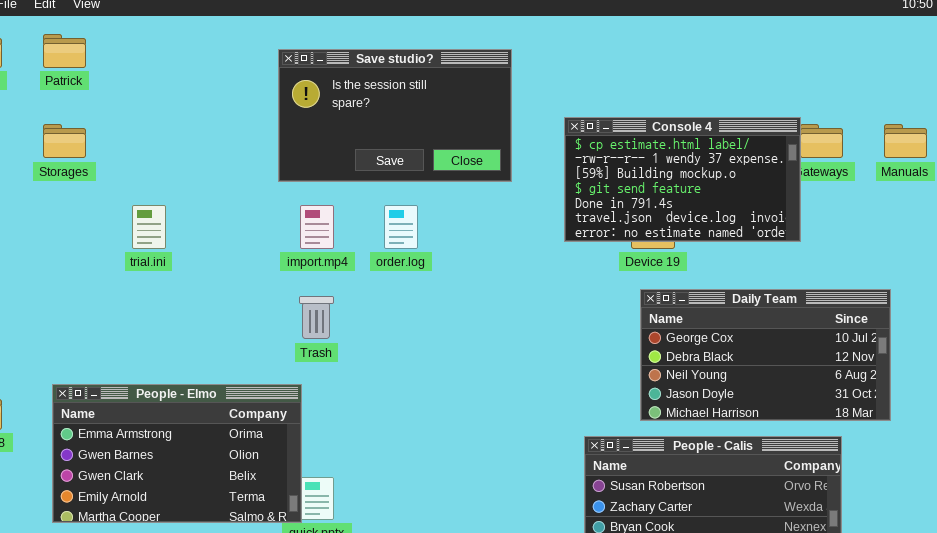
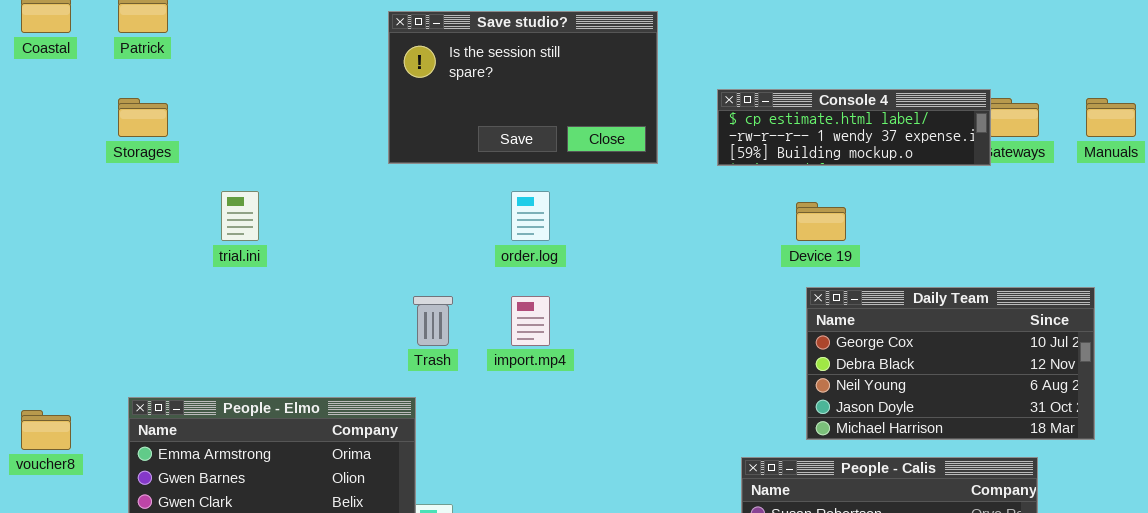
Console 4: [564,117,801,242] -> [717,89,991,166], resized
import.mp4: [300,205,334,249] -> [511,296,550,346], moved

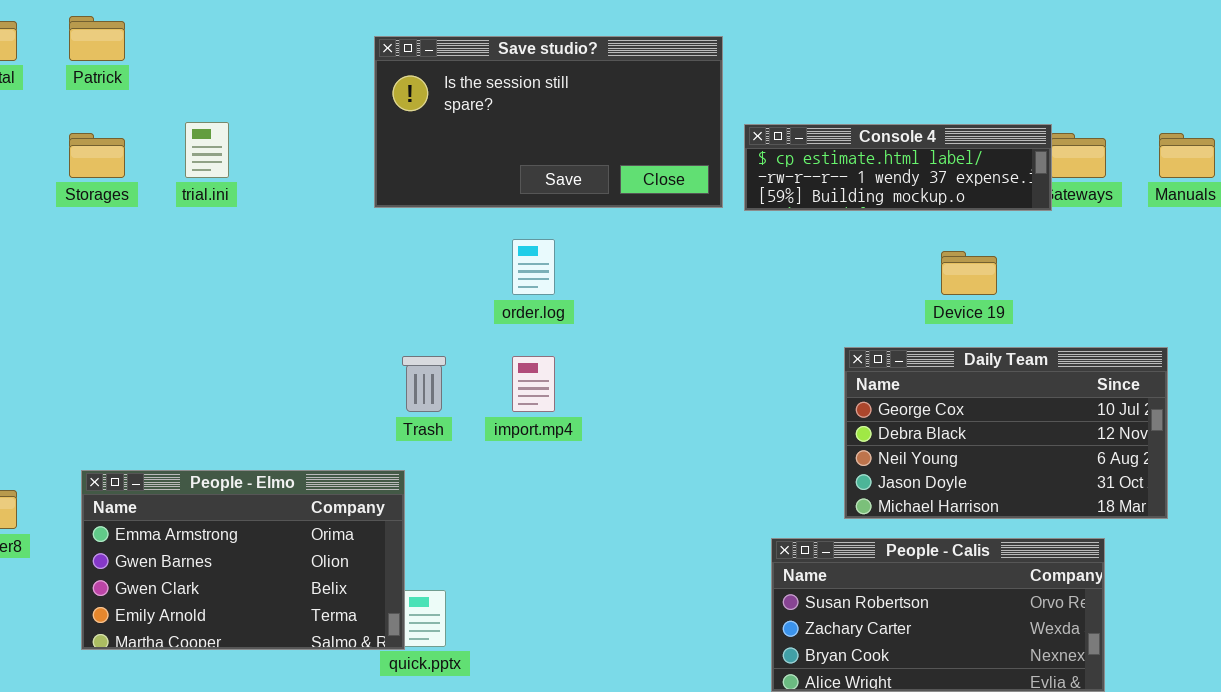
Save studio?: [388,11,658,164] -> [374,36,723,208], resized
trial.ini: [221,191,259,241] -> [185,122,229,178], moved
Device 19: [796,202,846,241] -> [941,251,997,295], moved

